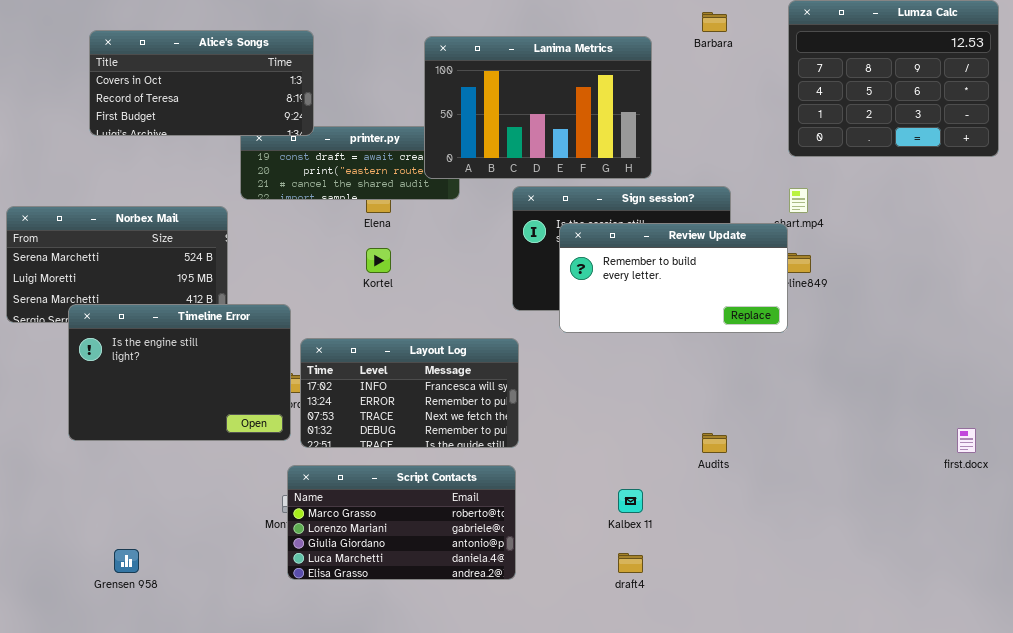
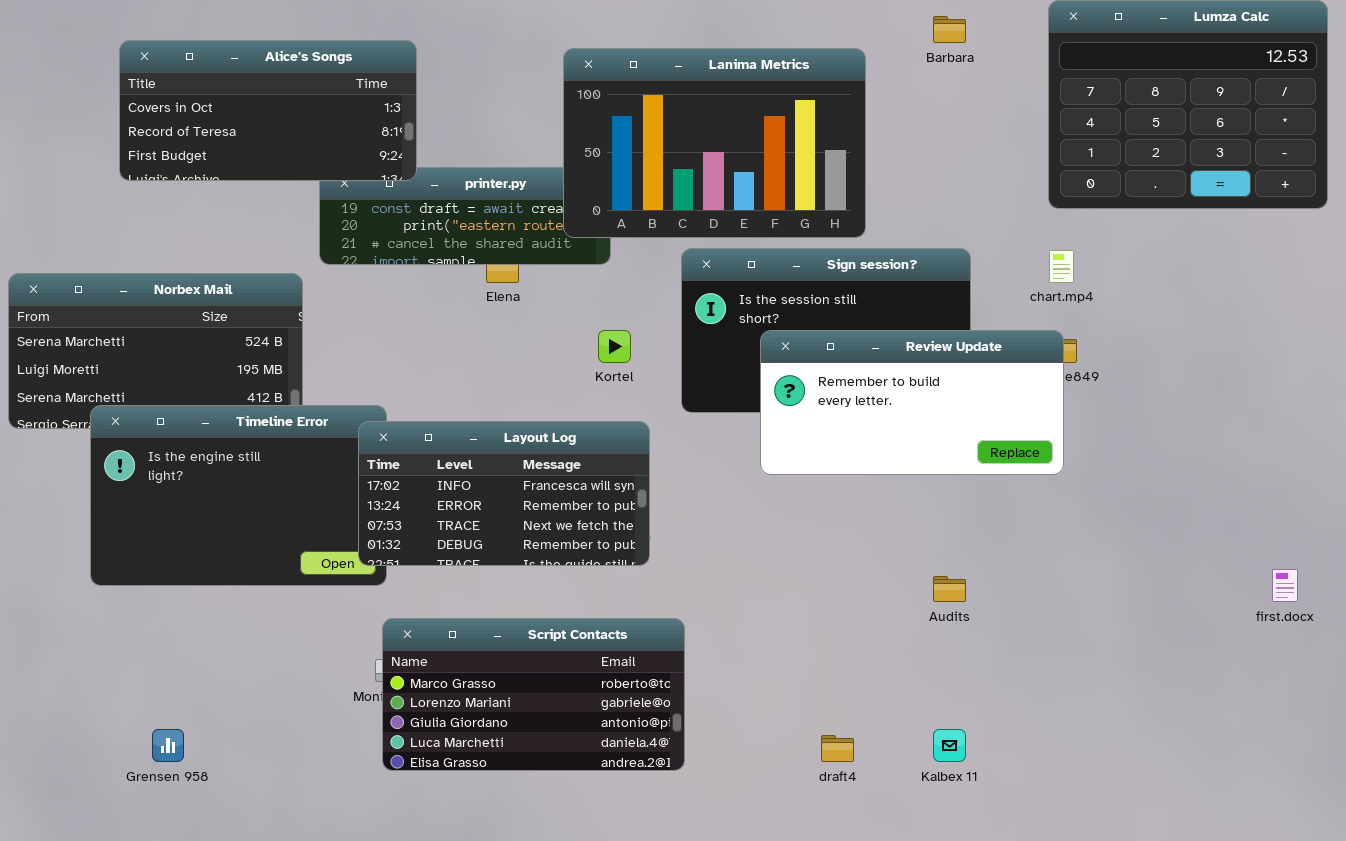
Review Update: [559,223,788,333] -> [760,330,1064,475], moved
Kortel: [366,248,391,273] -> [598,330,631,363], moved
Layout Log: [300,338,519,448] -> [358,421,650,566], moved
Kalbex 11: [618,489,643,513] -> [933,729,966,762], moved

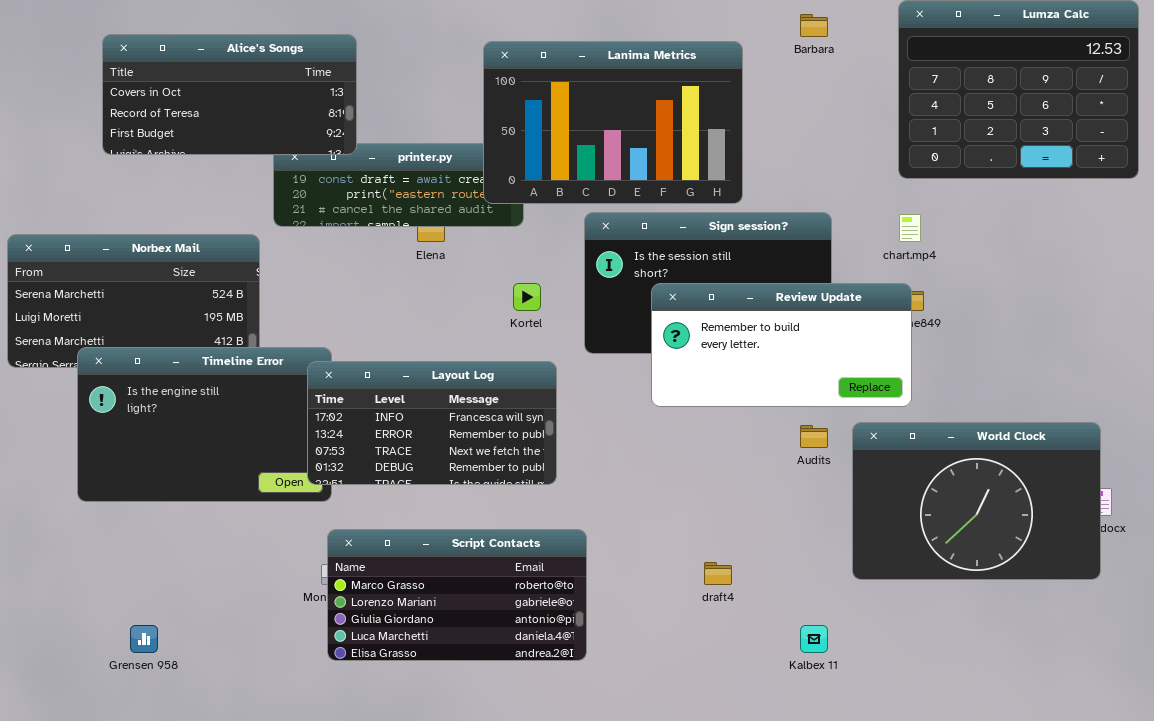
World Clock: none -> [852,422,1101,580], opened
Audits: [933,576,966,602] -> [800,425,828,448], moved
draft4: [821,735,854,762] -> [704,562,732,585], moved

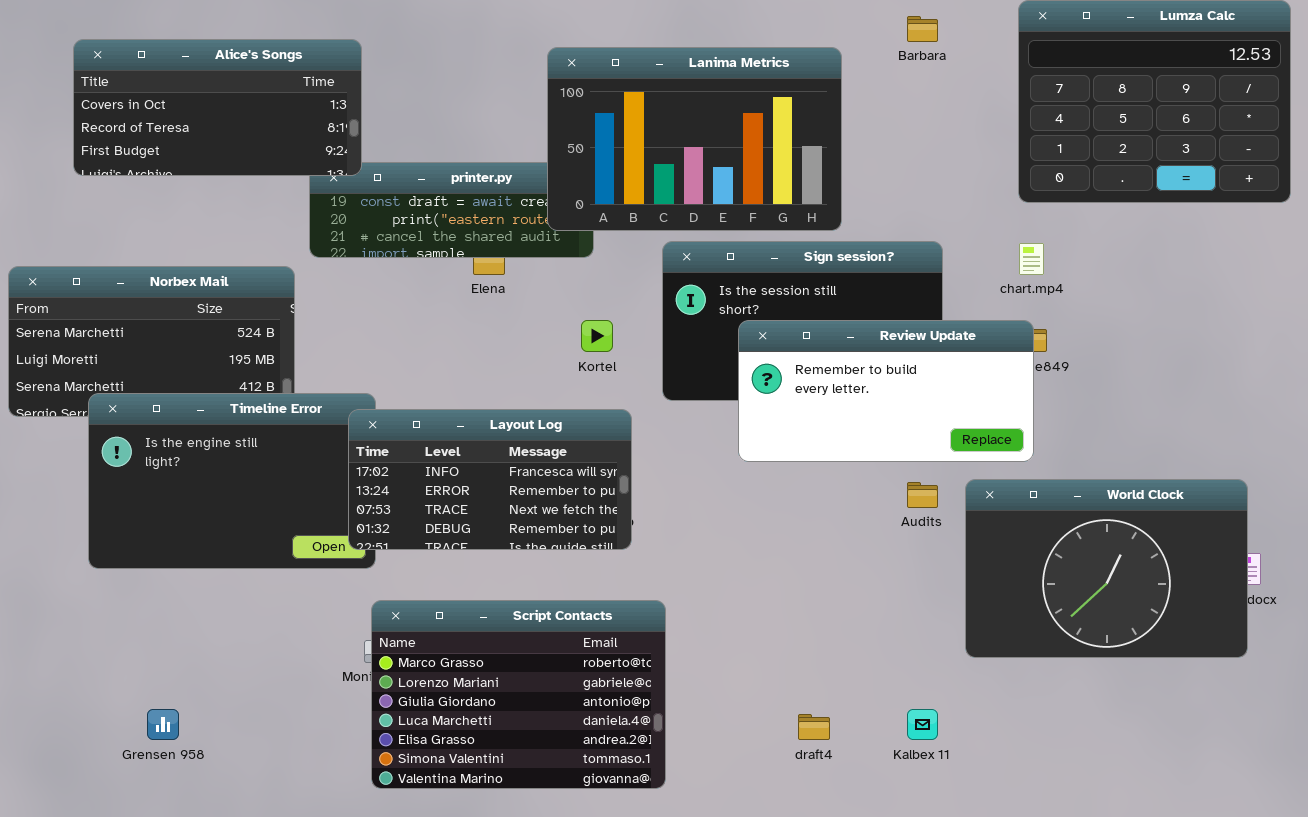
Alice's Songs: [102,34,357,155] -> [73,39,362,176], moved
Script Contacts: [327,529,587,661] -> [371,600,666,789], resized
draft4: [704,562,732,585] -> [798,714,830,740], moved

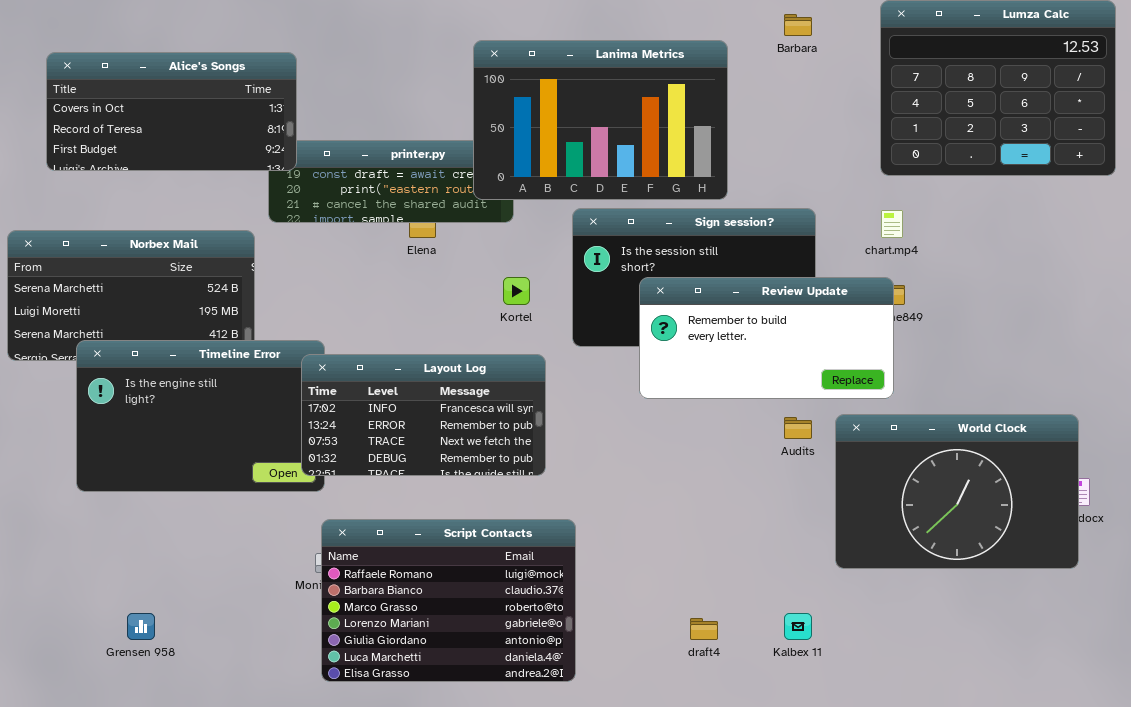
Alice's Songs: [73,39,362,176] -> [46,52,297,171], moved
Script Contacts: [371,600,666,789] -> [321,519,576,682], scrolled up 2 rows

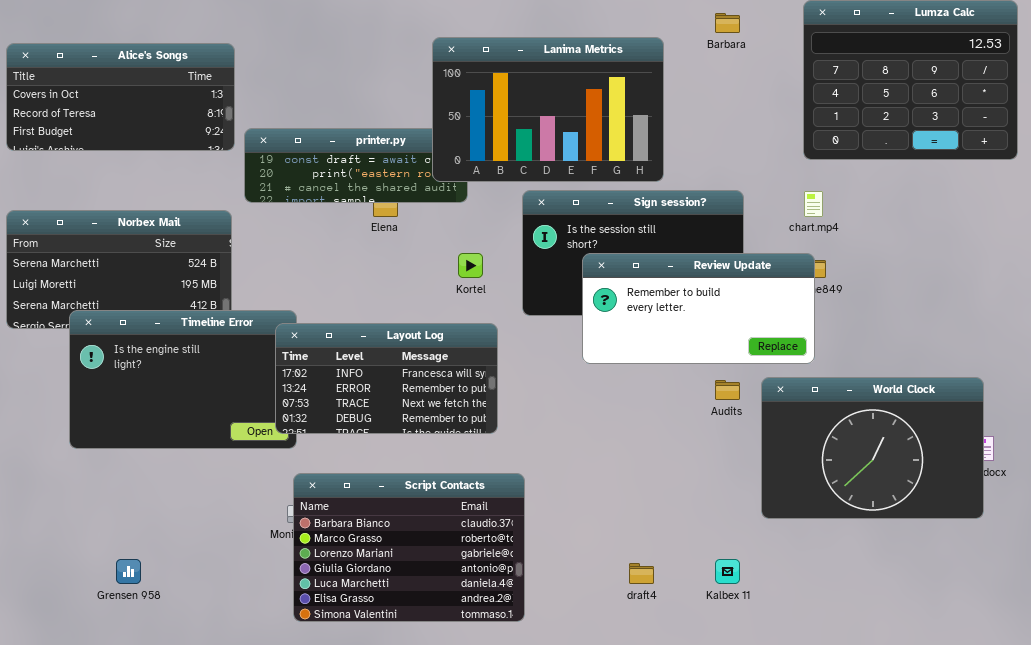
Alice's Songs: [46,52,297,171] -> [6,43,235,151], moved
Script Contacts: [321,519,576,682] -> [293,473,525,622], scrolled down 1 row

